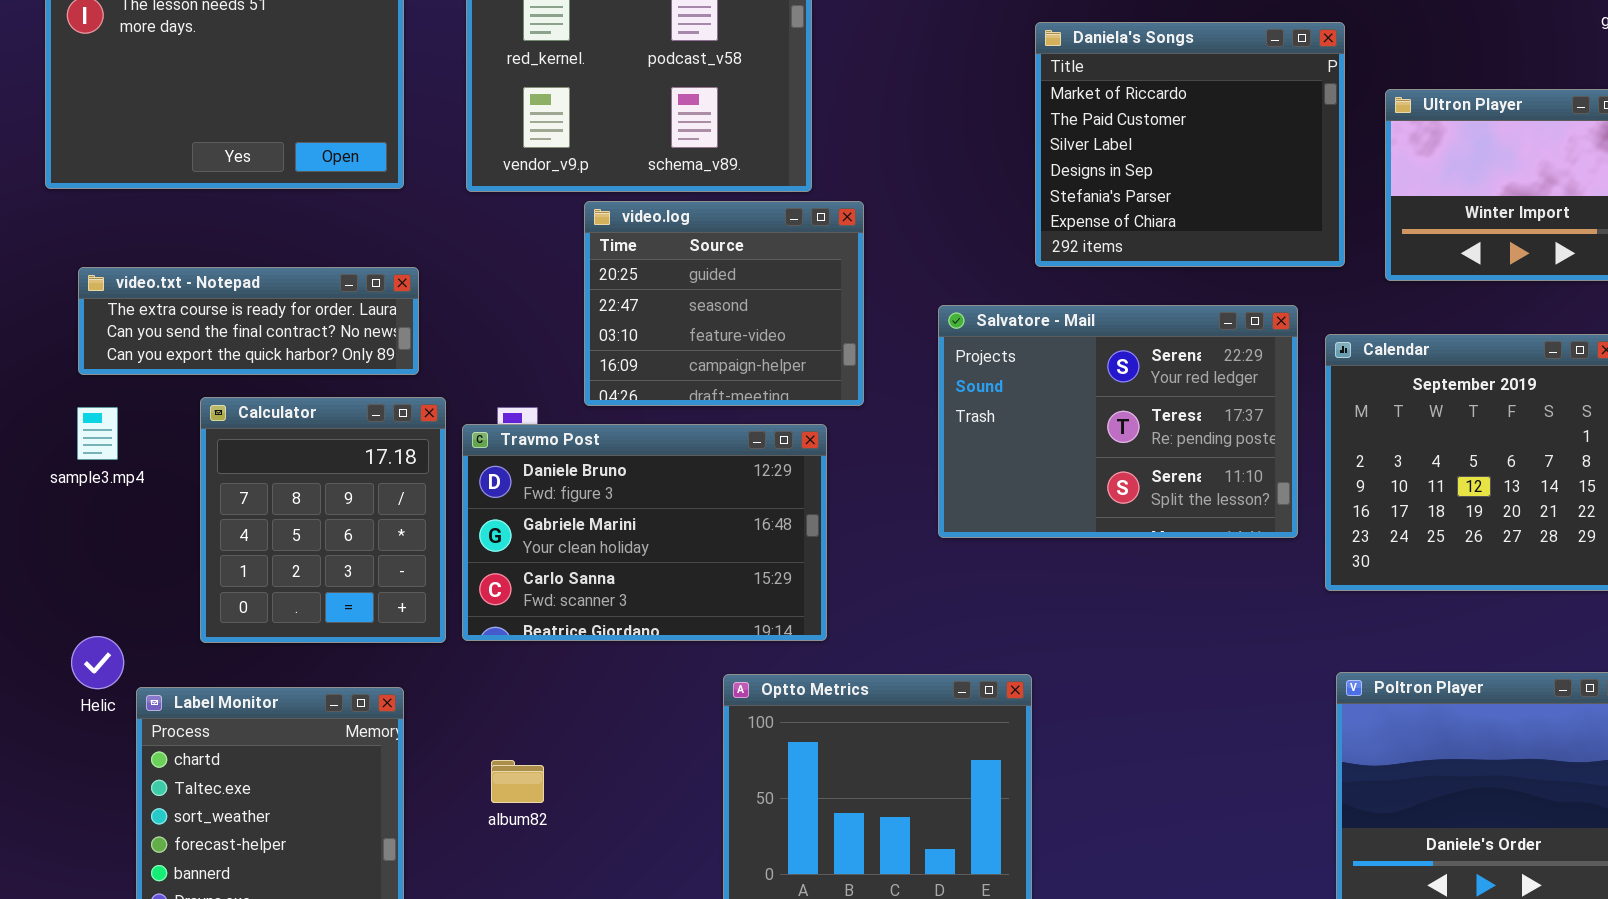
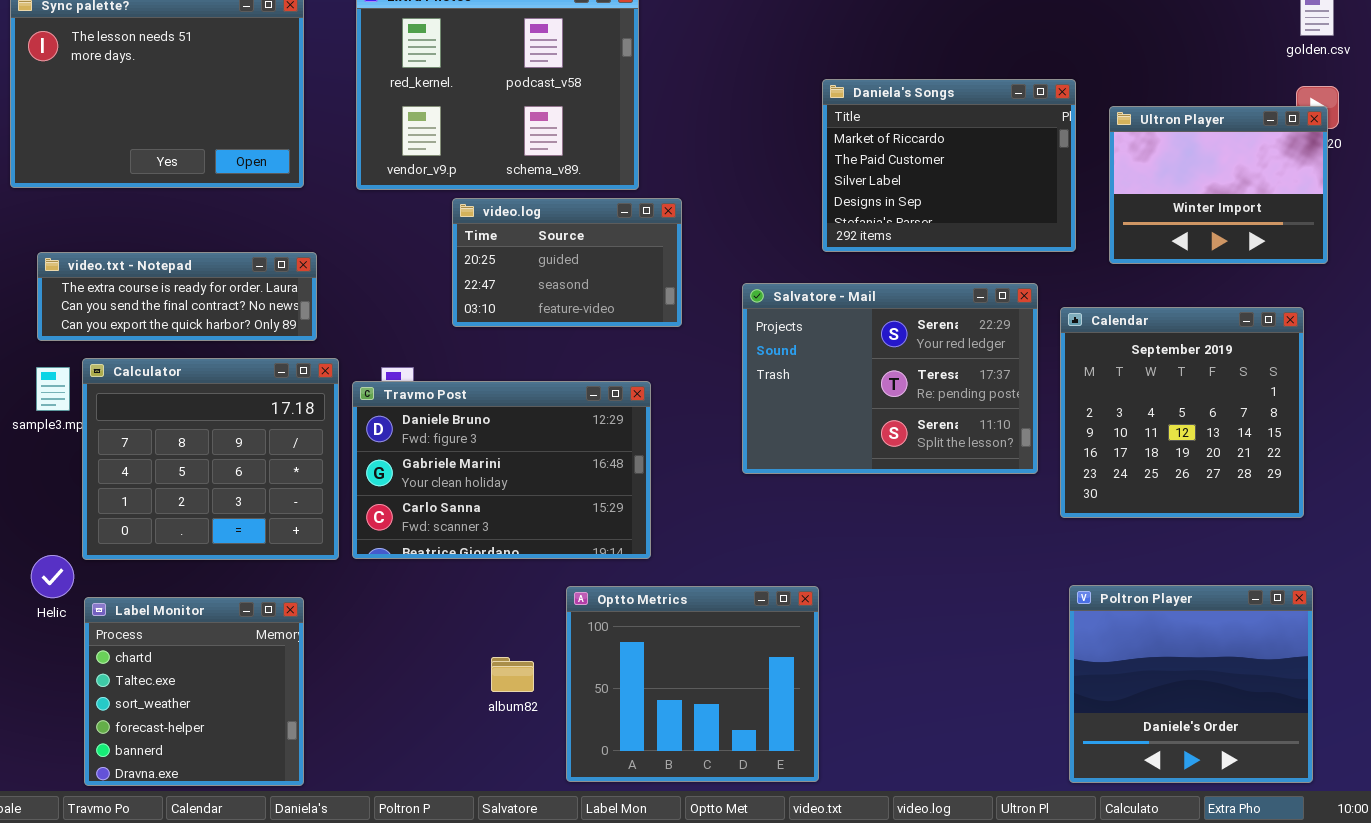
Daniela's Songs: [1035,22,1345,267] -> [822,79,1076,252], resized
video.log: [584,201,864,406] -> [452,198,682,327], resized
Calculator: [200,397,446,643] -> [82,358,339,560], resized
album82: [491,760,544,803] -> [491,657,534,692], moved

